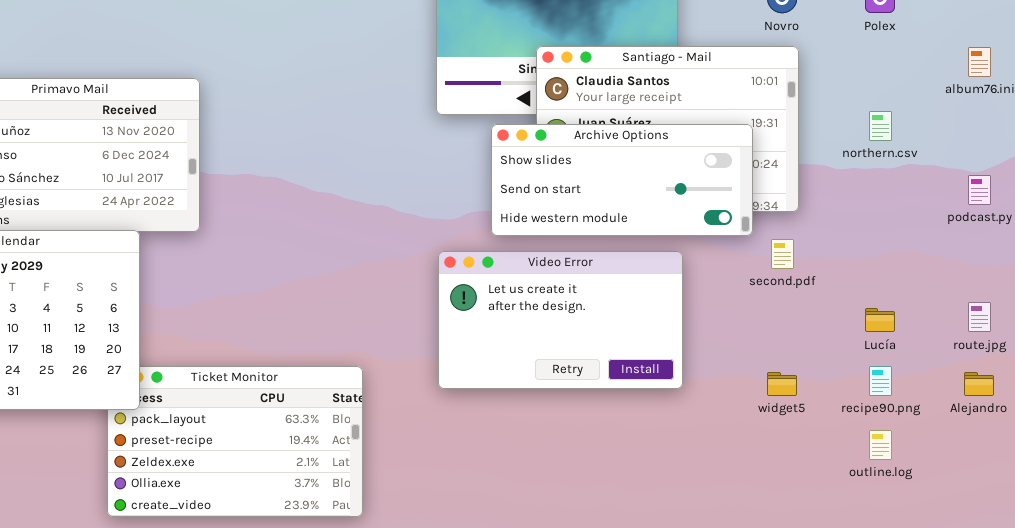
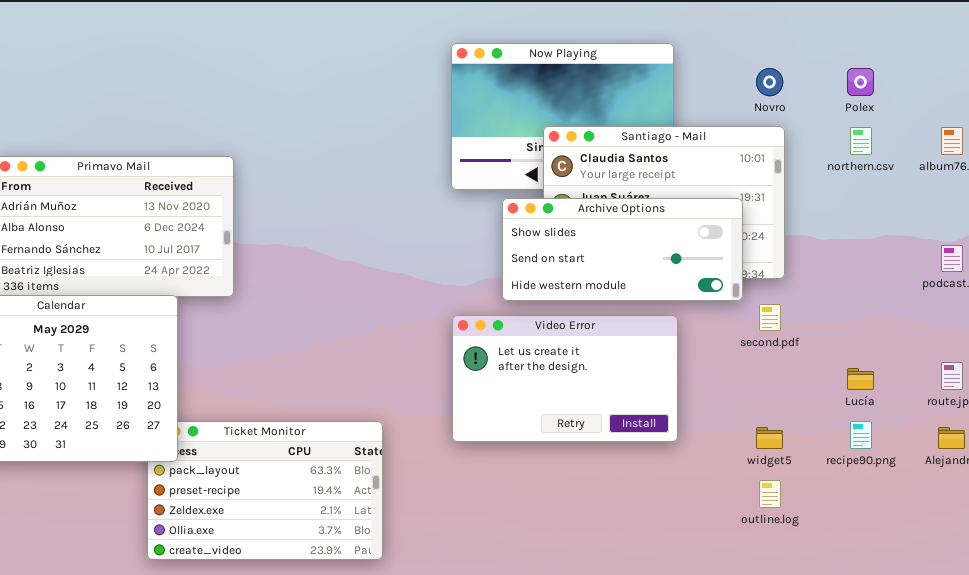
northern.csv: [869,111,892,141] -> [850,127,872,155], moved
outline.log: [869,430,892,460] -> [759,480,781,508], moved

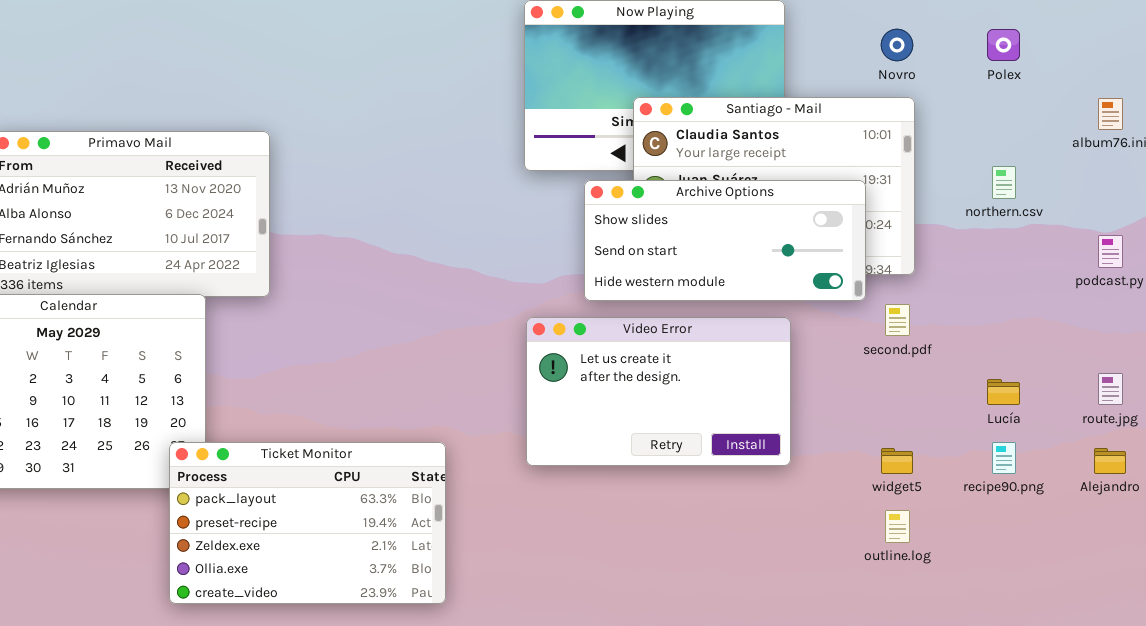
northern.csv: [850,127,872,155] -> [992,166,1016,199], moved
Ticket Monitor: [147,421,383,560] -> [169,442,446,604], raised

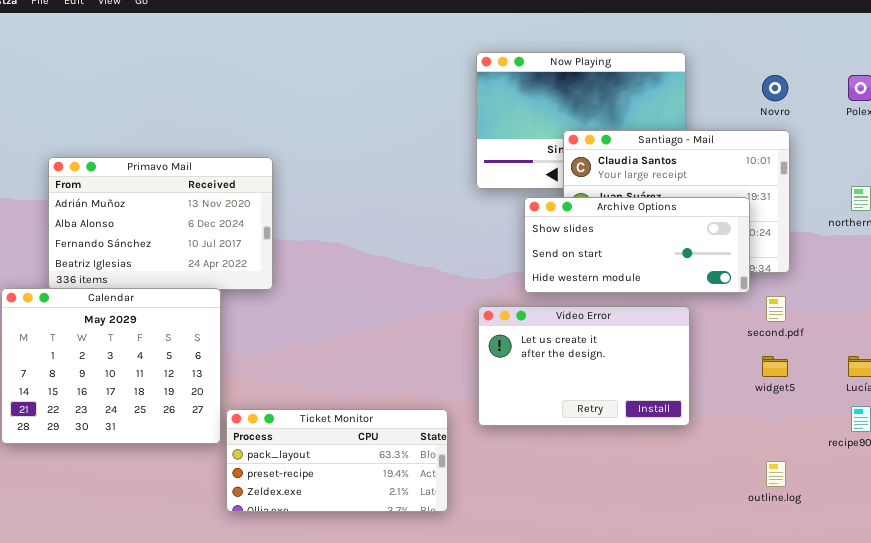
Ticket Monitor: [169,442,446,604] -> [226,409,448,512], moved, resized
widget5: [881,448,913,474] -> [762,356,788,377], moved

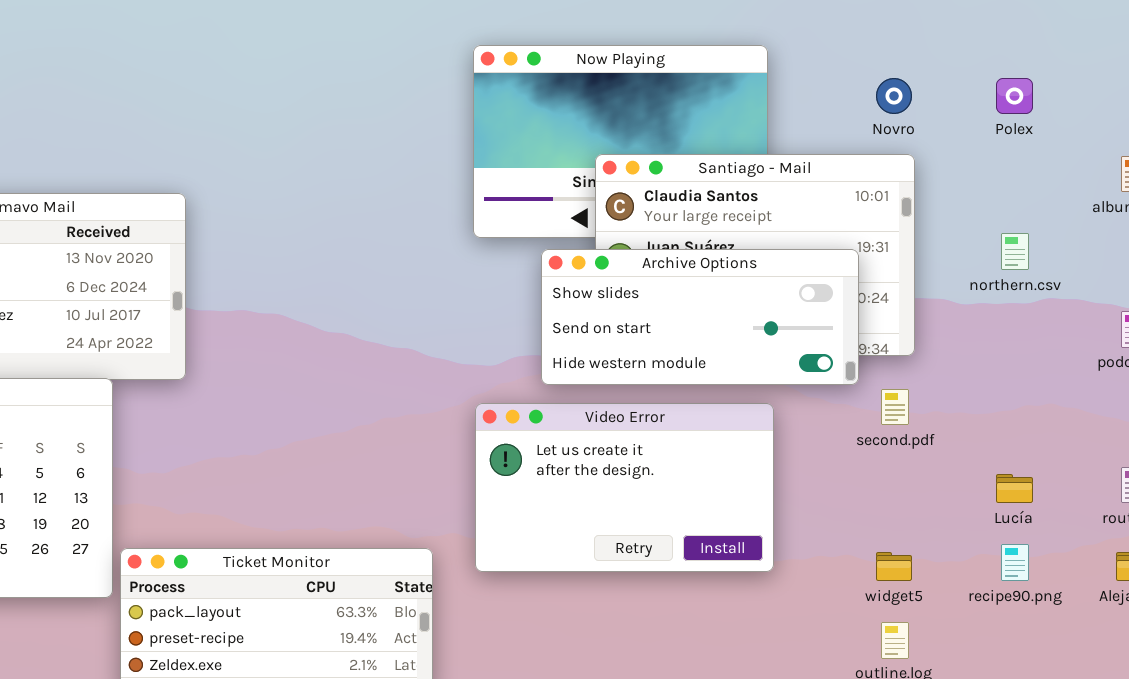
widget5: [762,356,788,377] -> [876,552,912,581], moved

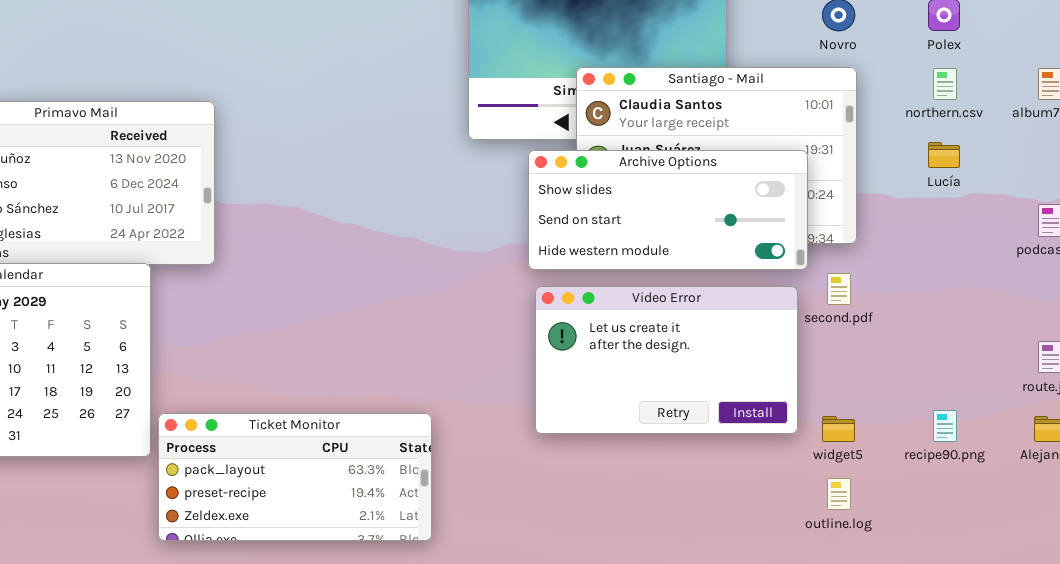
northern.csv: [1001,233,1029,270] -> [933,68,957,100], moved
Video Error: [475,403,774,572] -> [535,286,798,434], moved
Lucía: [996,474,1033,503] -> [928,142,960,168], moved

